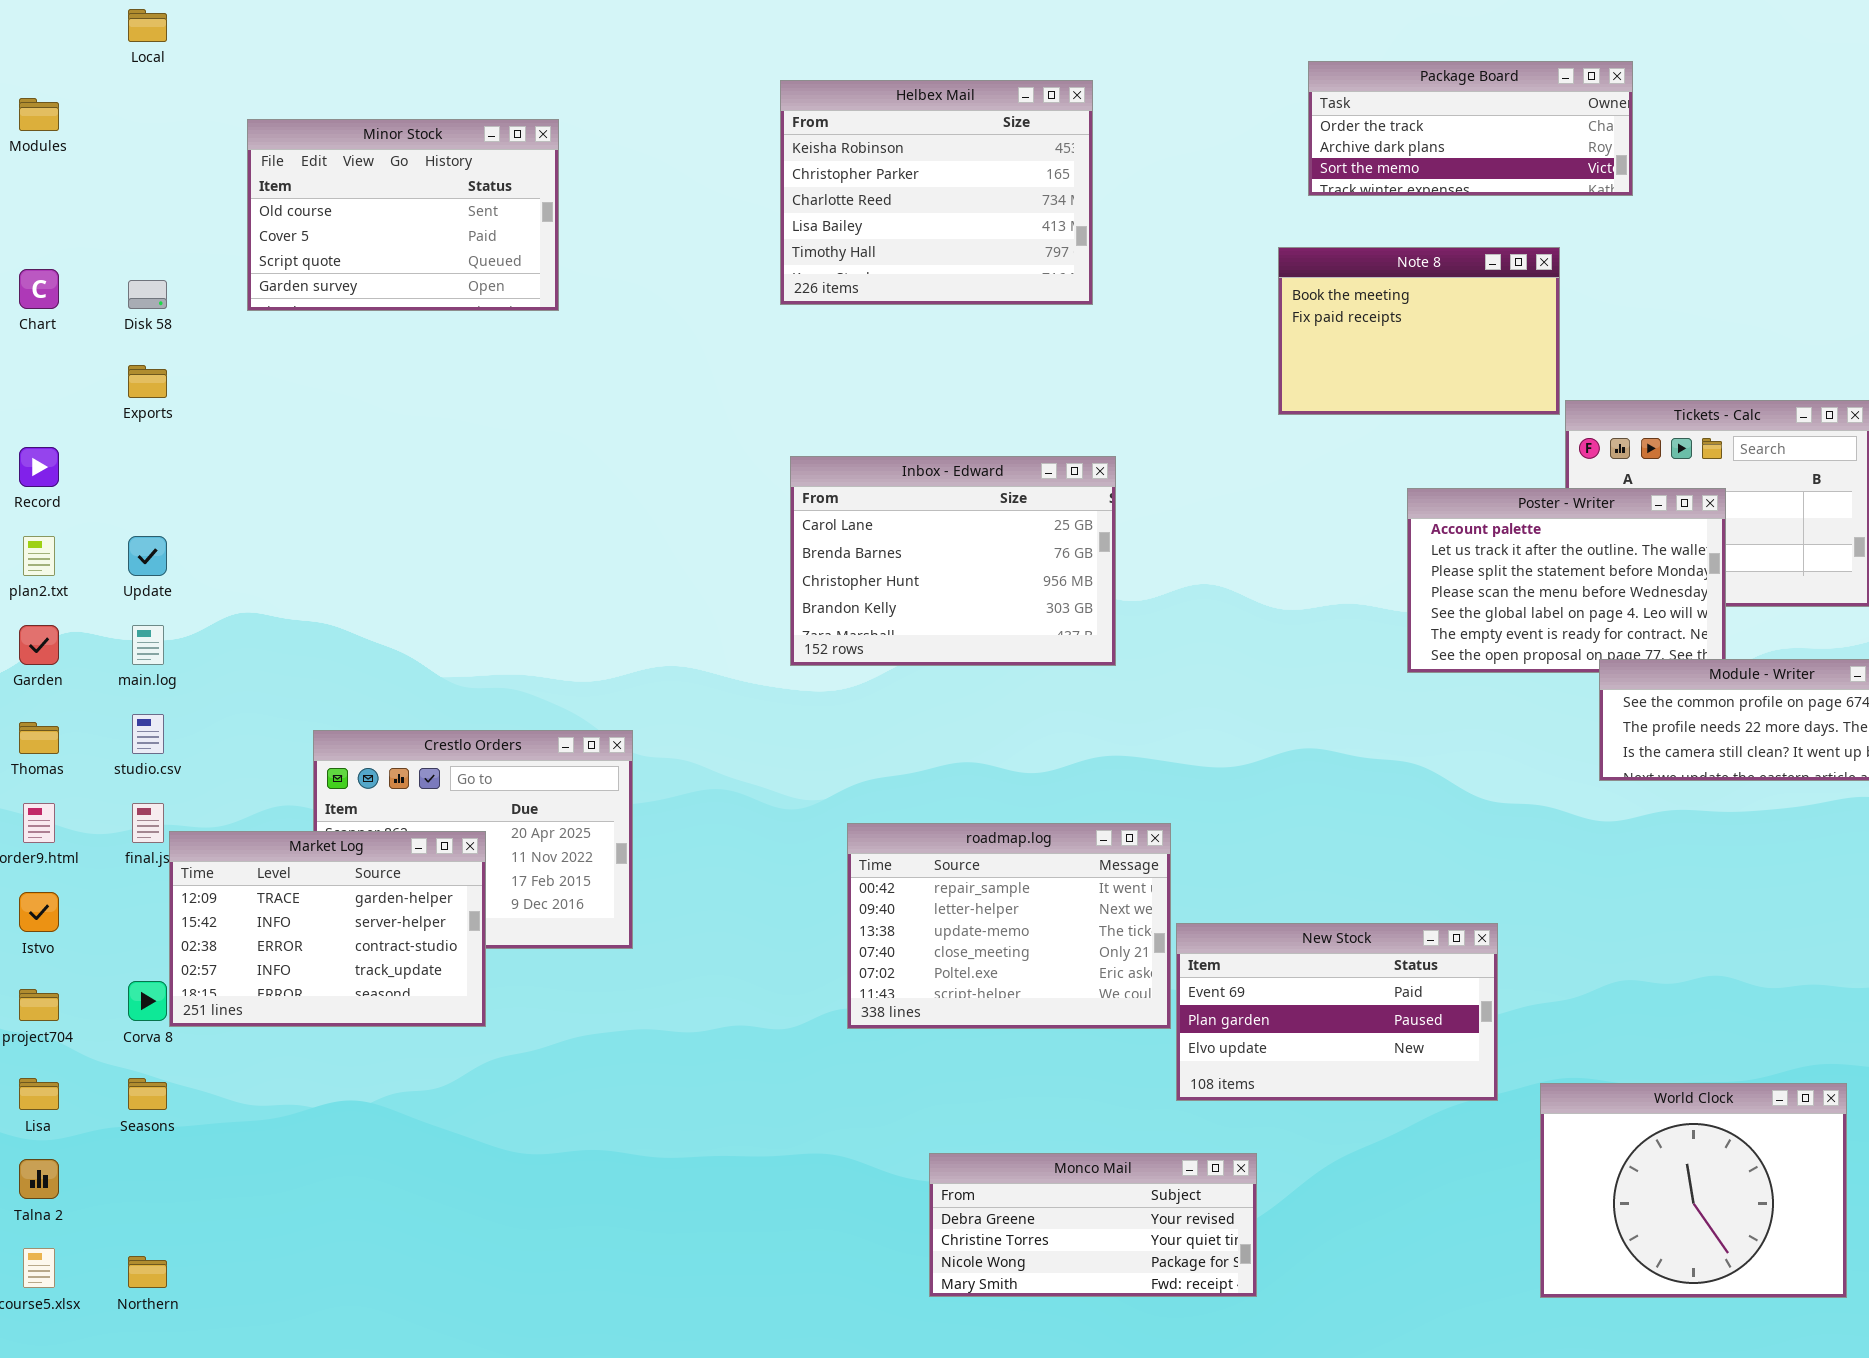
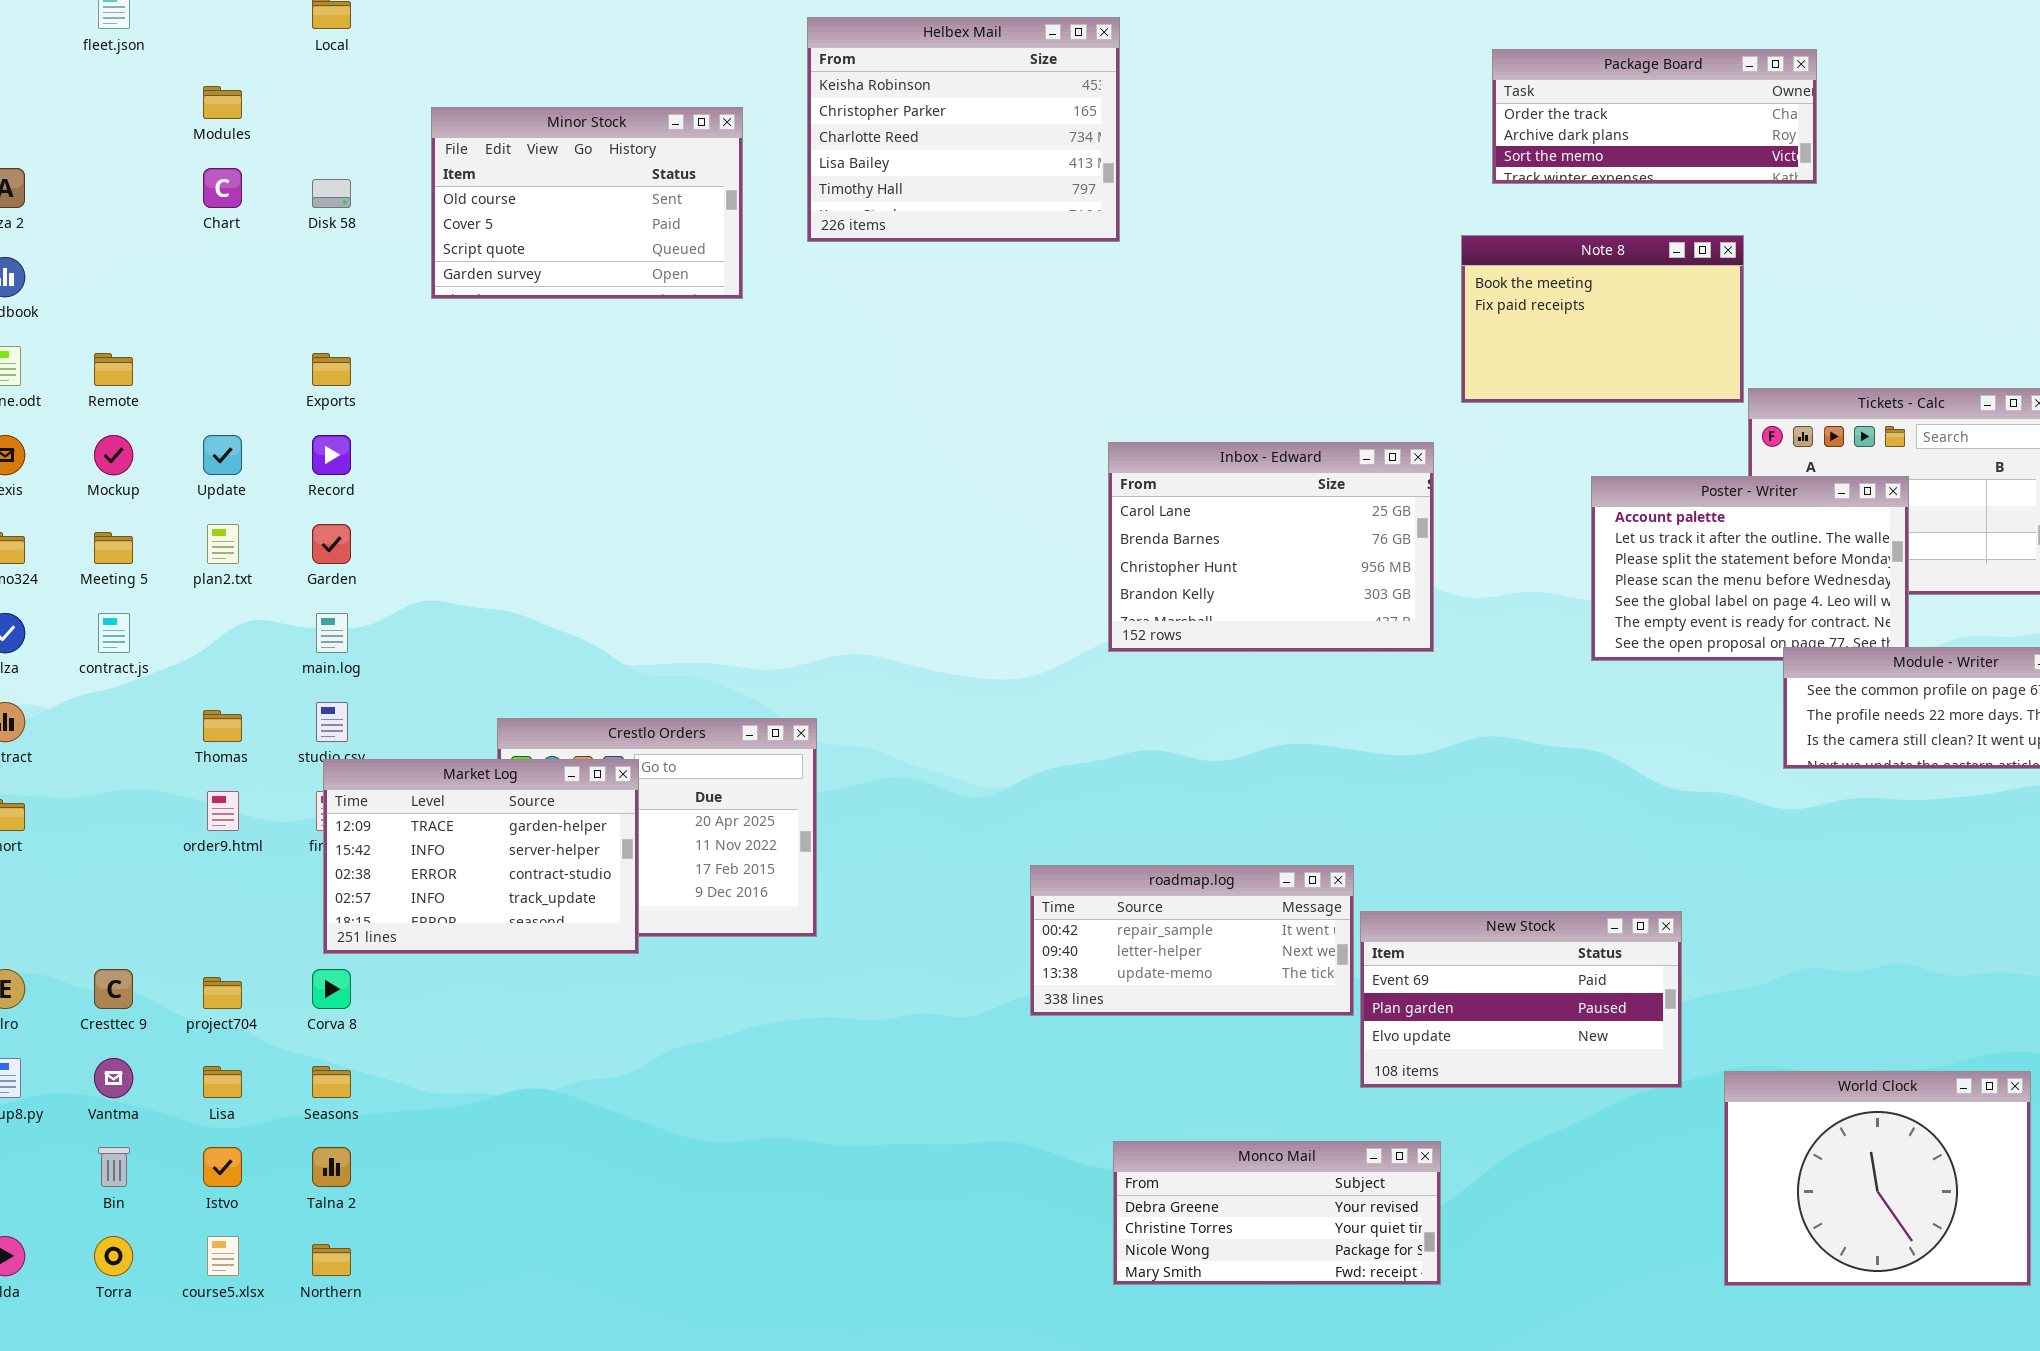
Helbex Mail: [780,80,1093,305] -> [807,17,1120,242], moved
Chart: [19,269,59,309] -> [203,168,242,208], moved
Disk 58: [128,280,167,309] -> [312,179,351,208], moved
Record: [19,447,59,487] -> [312,435,351,475], moved
Inbox - Edward: [790,456,1116,666] -> [1108,442,1434,652], moved
Update: [128,536,167,576] -> [203,435,242,475], moved
Garden: [19,625,59,665] -> [312,524,351,564], moved
roadmap.log: [847,823,1171,1029] -> [1030,865,1354,1016], resized
Market Log: [169,831,486,1027] -> [323,759,639,954], moved
Istvo: [19,892,59,932] -> [203,1147,242,1187], moved
Talna 2: [19,1159,59,1199] -> [312,1147,351,1187], moved

